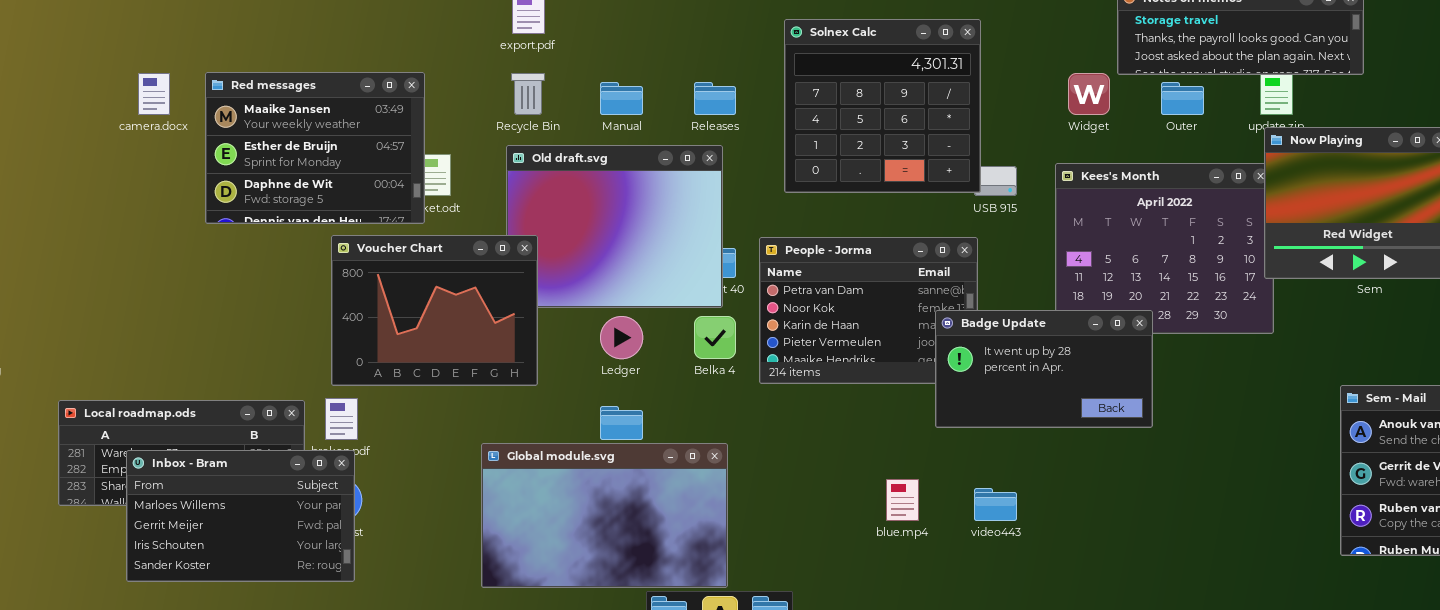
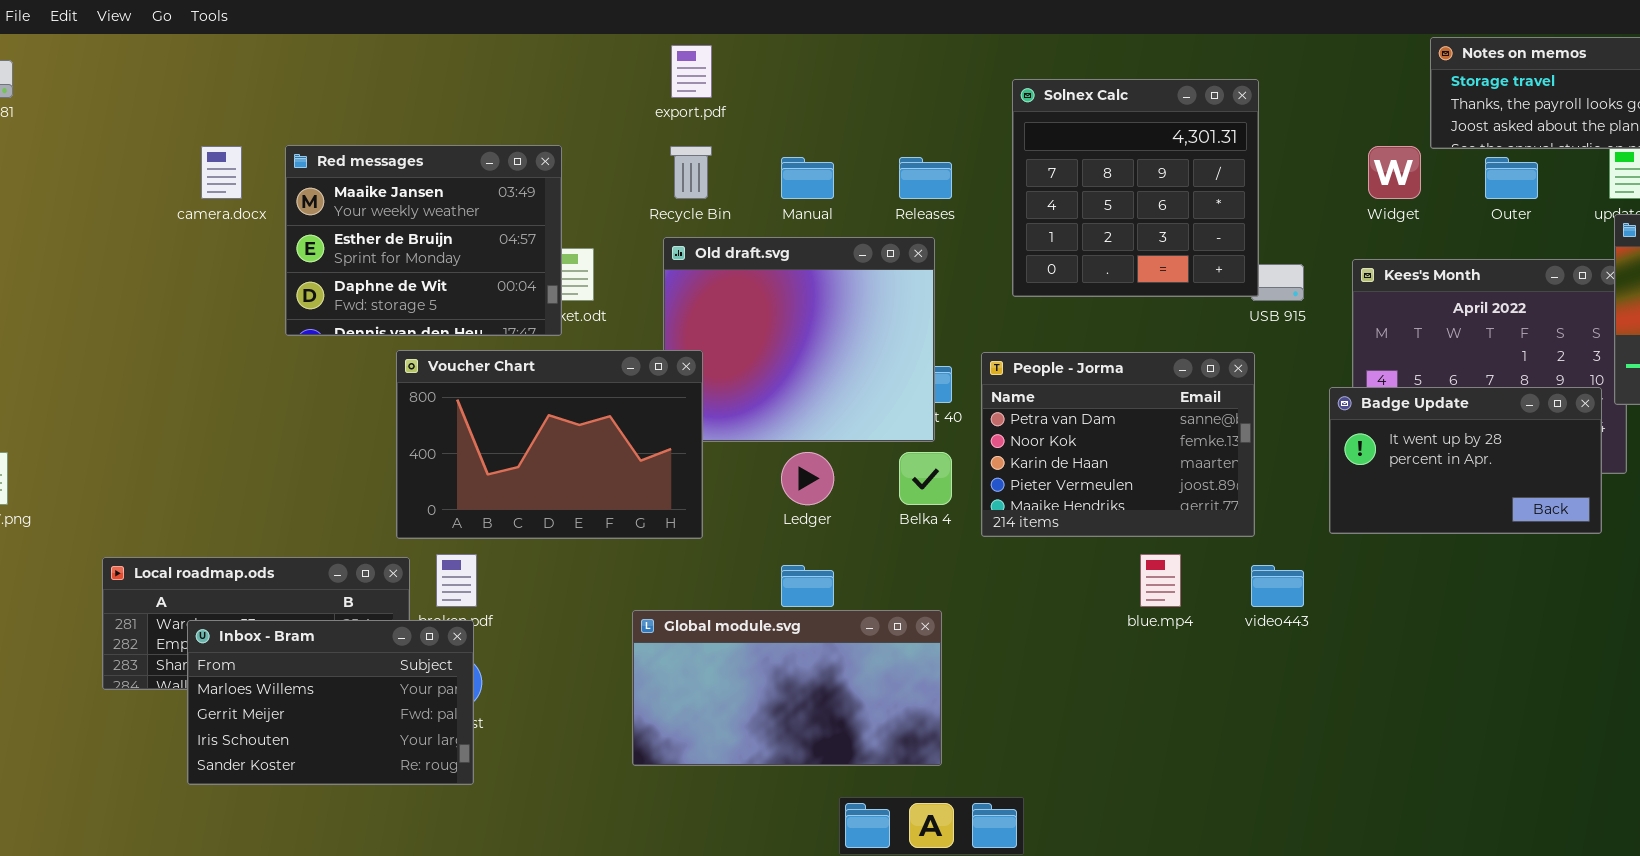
Voucher Chart: [331,235,538,386] -> [396,350,703,539], resized
Badge Update: [935,310,1153,428] -> [1329,387,1602,534], moved
Global module.svg: [481,443,728,588] -> [632,610,942,766], resized
blue.mp4: [886,479,919,521] -> [1140,554,1181,607], moved
video443: [974,488,1017,521] -> [1251,565,1304,607], moved

